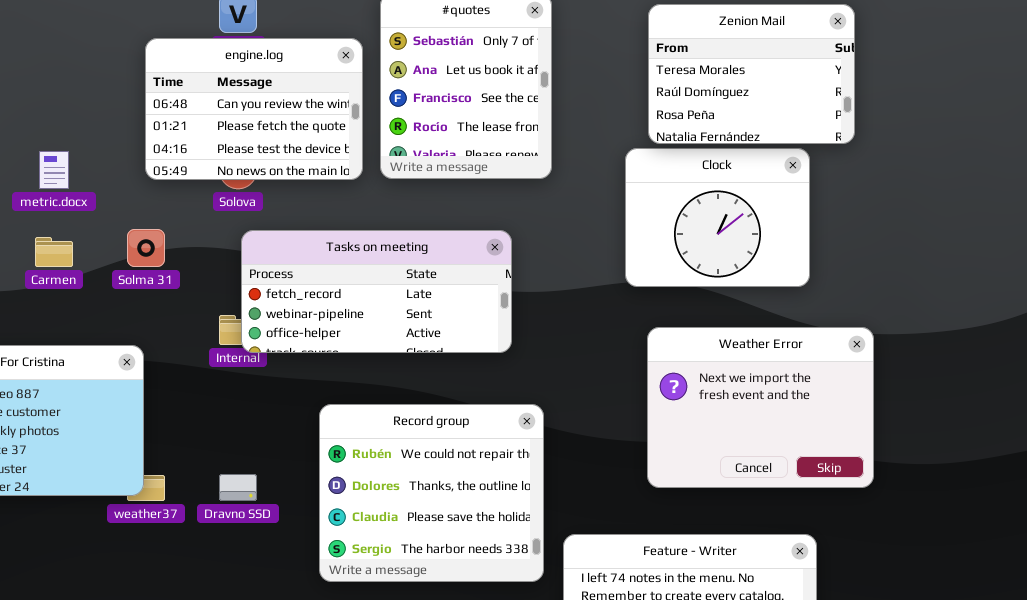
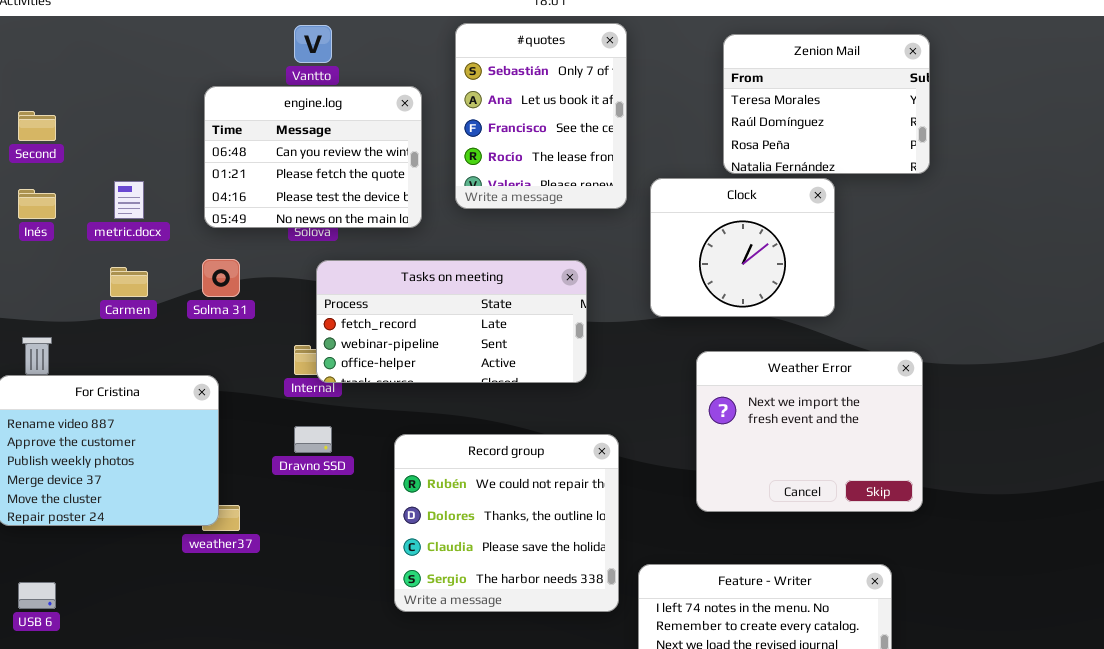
engine.log: [145,38,363,180] -> [204,86,422,228], moved
Clock: [625,148,810,287] -> [650,178,835,317], moved
Weather Error: [647,327,874,488] -> [696,351,923,512], moved
Dravno SSD: [219,474,257,501] -> [294,426,332,453], moved

